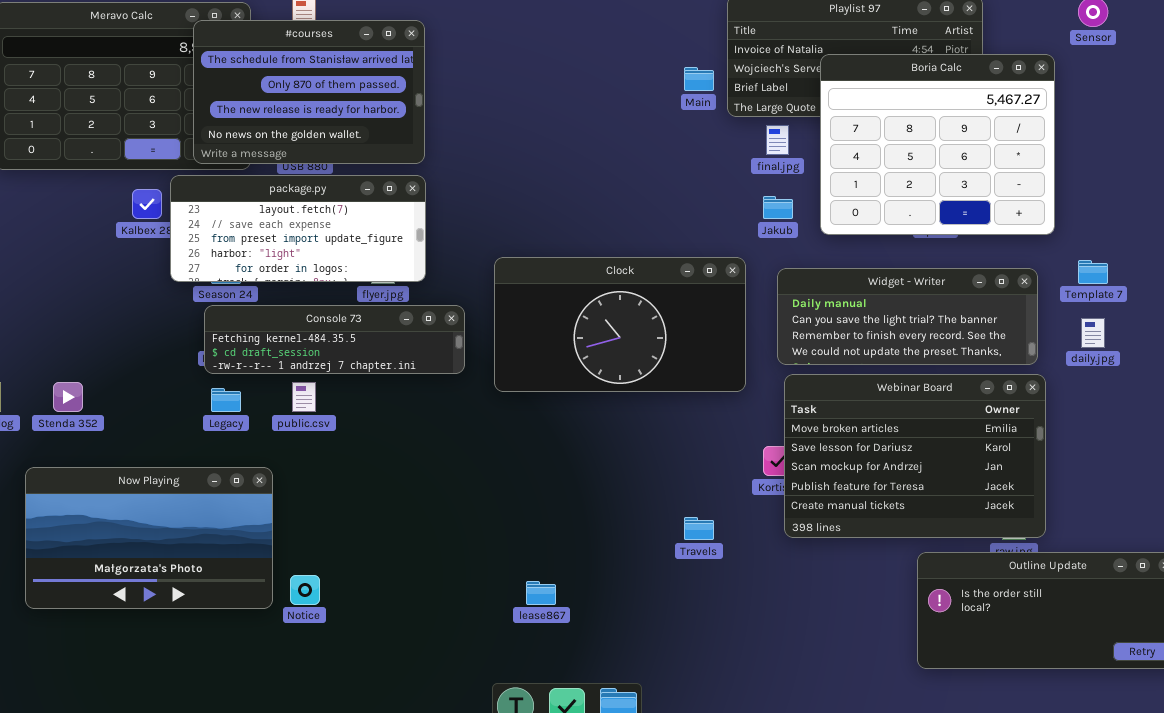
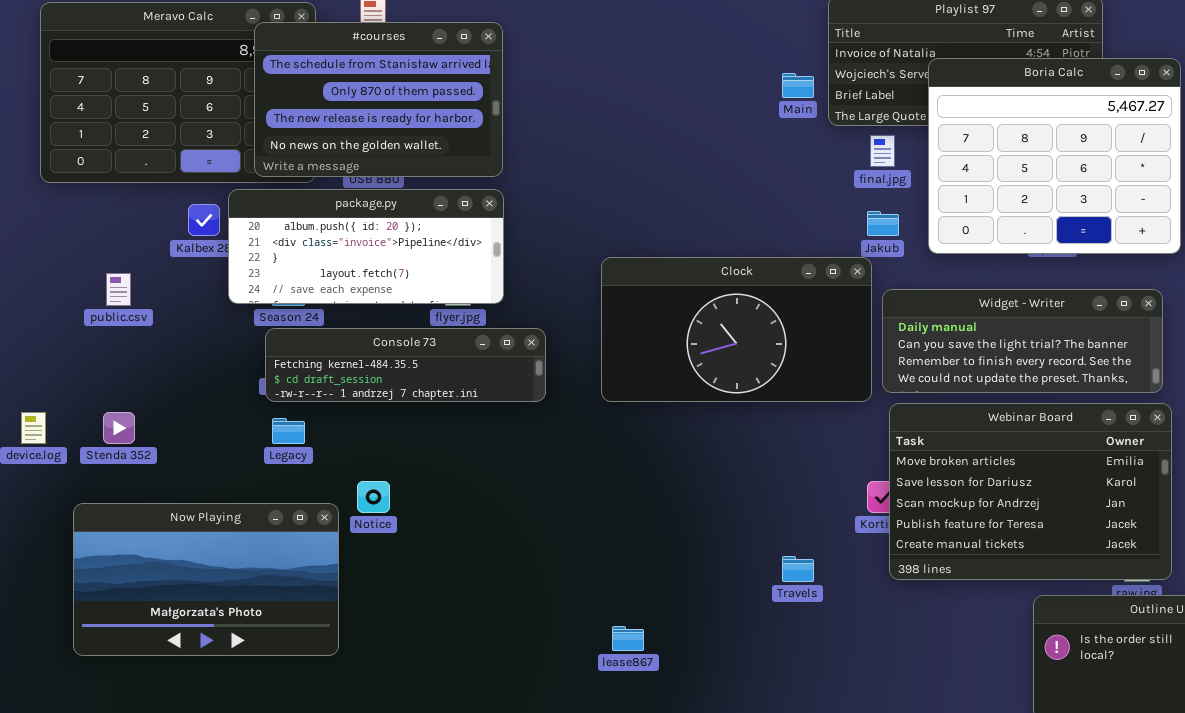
package.py: [170,175,426,282] -> [228,189,504,304], scrolled up 3 rows
Clock: [494,257,746,392] -> [601,257,872,402], moved
public.csv: [292,382,316,412] -> [106,273,131,306], moved
Notice: [290,575,320,605] -> [357,481,390,513], moved

